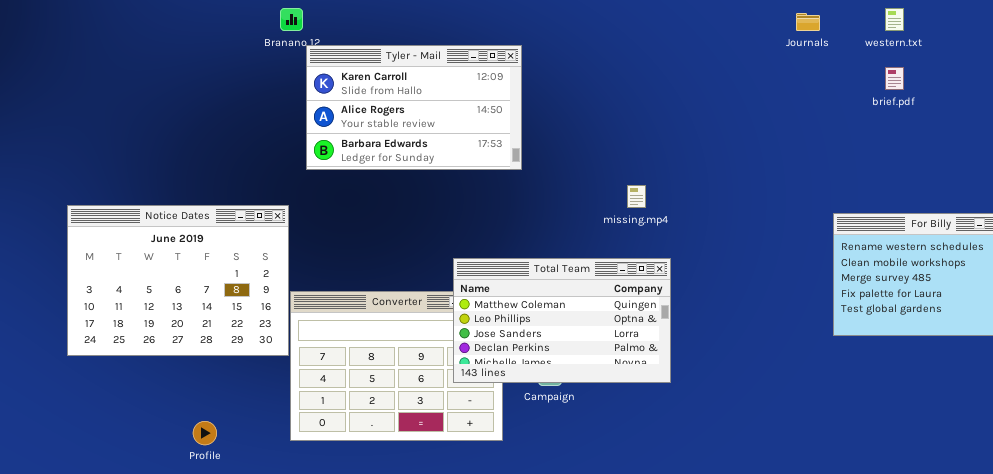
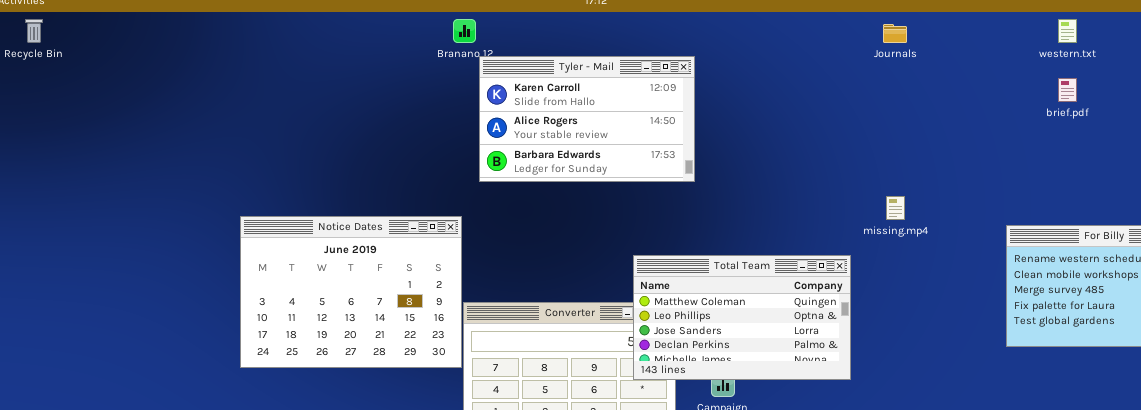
Journals: [796,13,820,31] -> [883,24,907,43], moved
missing.mp4: [627,185,646,208] -> [886,196,905,220], moved
Total Team: [453,258,671,383] -> [633,255,851,380], moved

